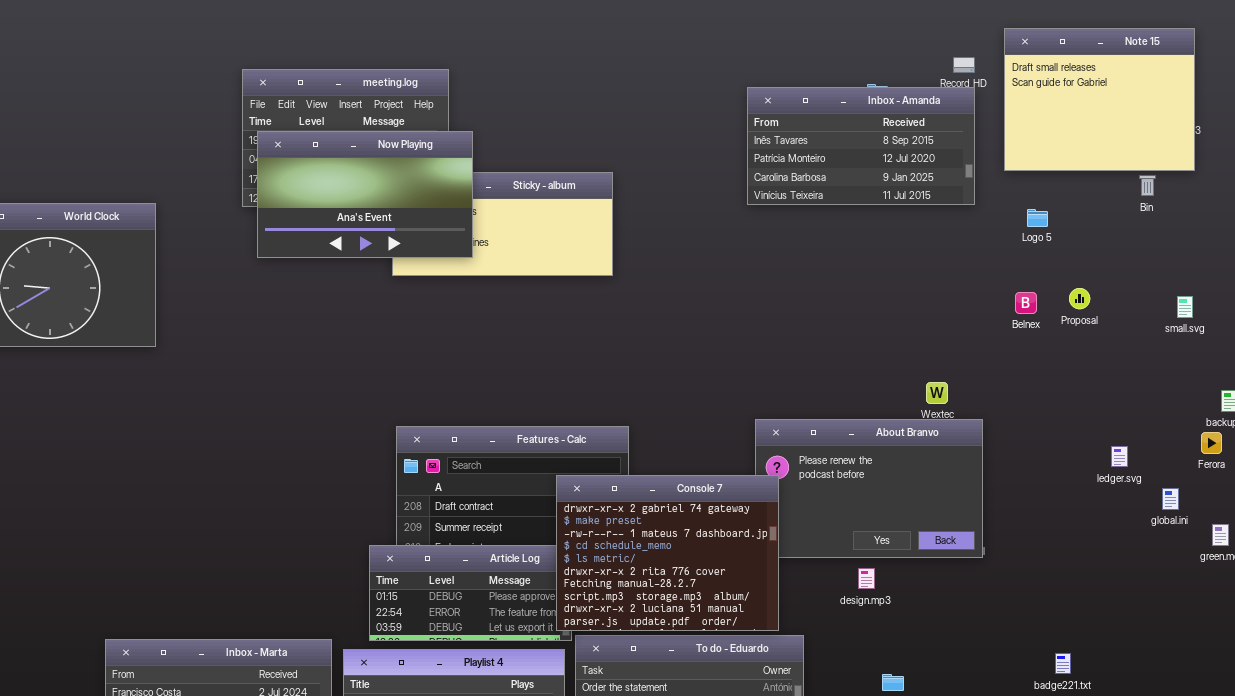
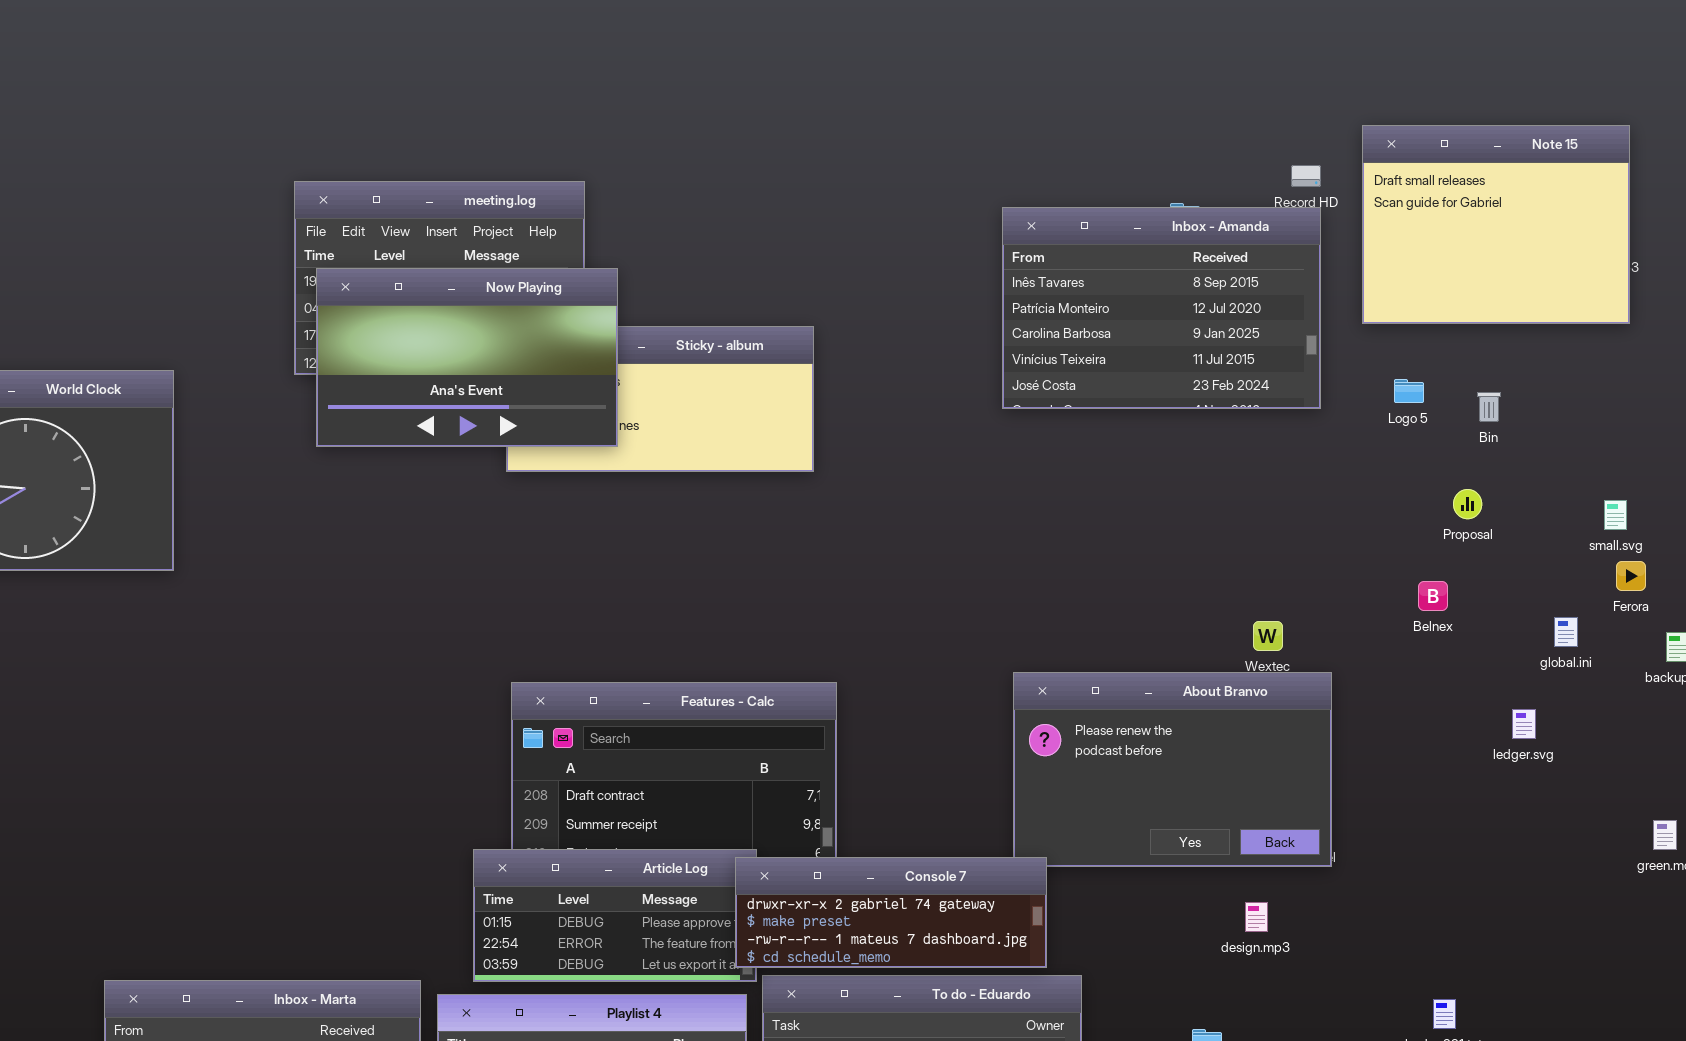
Inbox - Amanda: [747,87,975,205] -> [1002,207,1321,409], resized
Bin: [1139,175,1156,196] -> [1477,392,1501,422], moved
Belnex: [1015,292,1037,314] -> [1418,581,1448,611], moved
Ferora: [1201,432,1222,454] -> [1616,561,1646,591], moved
Console 7: [556,475,779,631] -> [735,857,1047,968], resized
global.ini: [1162,488,1179,510] -> [1554,617,1578,647], moved
design.mp3: [858,568,875,589] -> [1245,902,1268,932], moved

